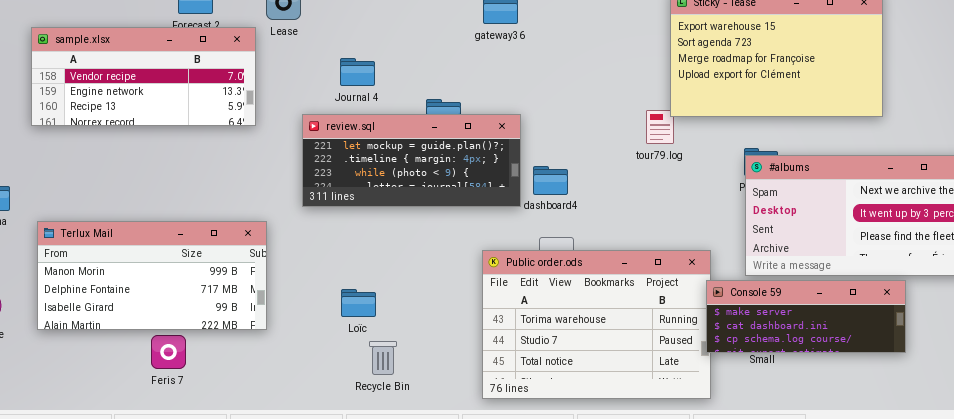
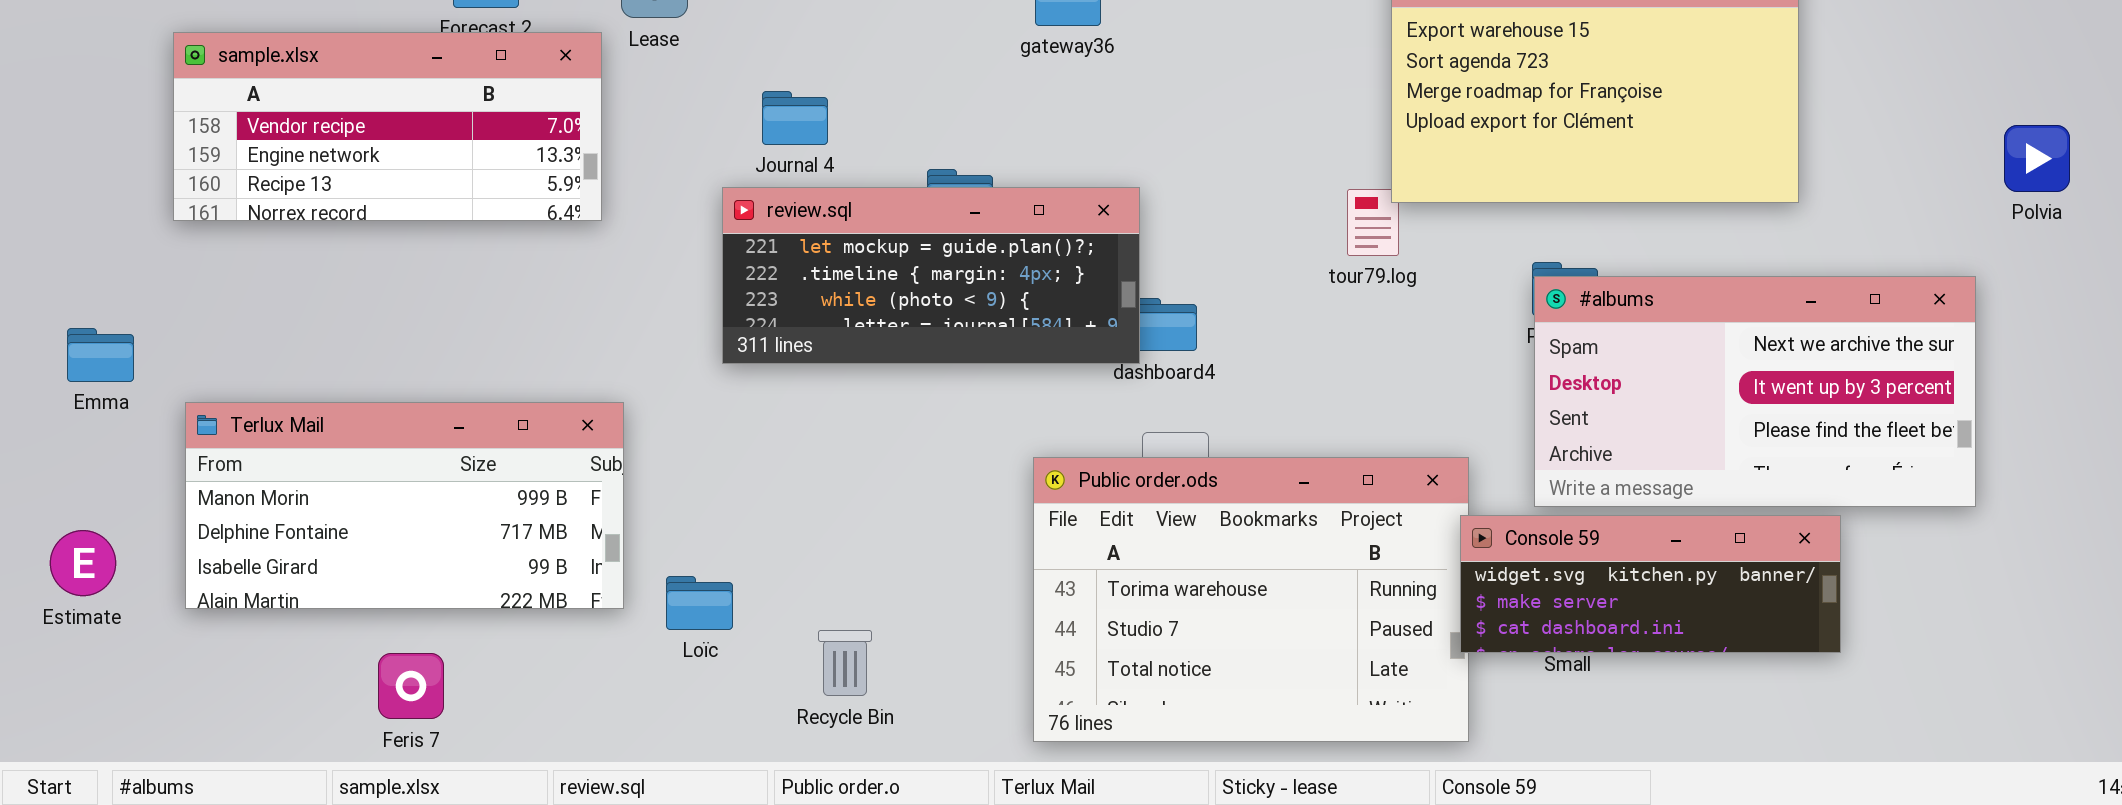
review.sql: [302,114,521,207] -> [722,187,1140,364], moved
Console 59: [706,280,906,353] -> [1460,515,1841,653], scrolled up 1 row
Loïc: [341,289,376,317] -> [666,576,733,630], moved
Feris 7: [151,335,186,369] -> [378,653,444,719], moved

